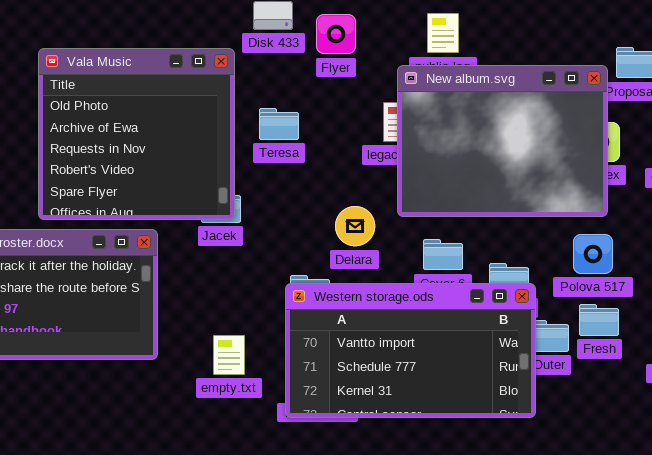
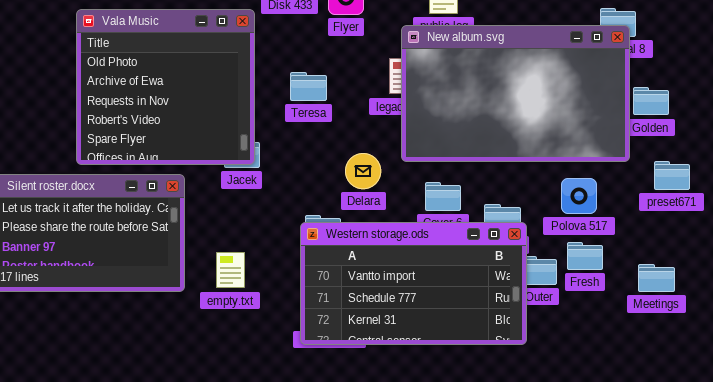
New album.svg: [397,65,608,217] -> [401,25,630,162], resized
Teresa: [259,108,299,140] -> [290,72,327,101], moved
empty.txt: [213,335,245,375] -> [216,252,245,288], moved

